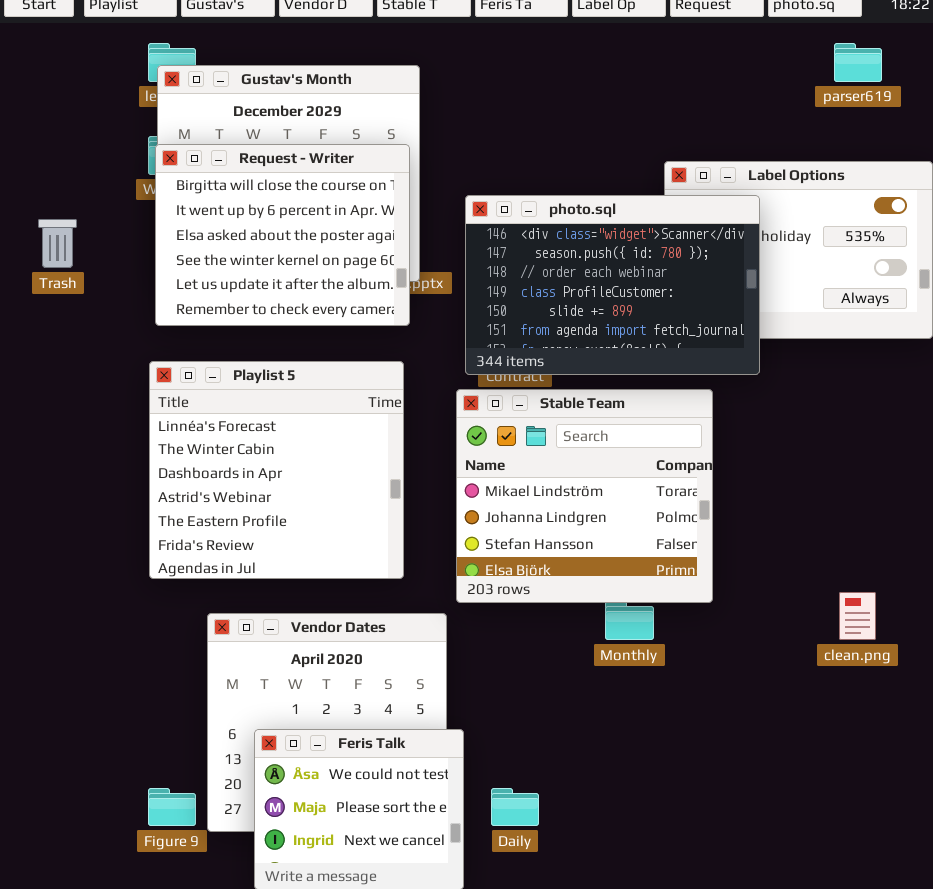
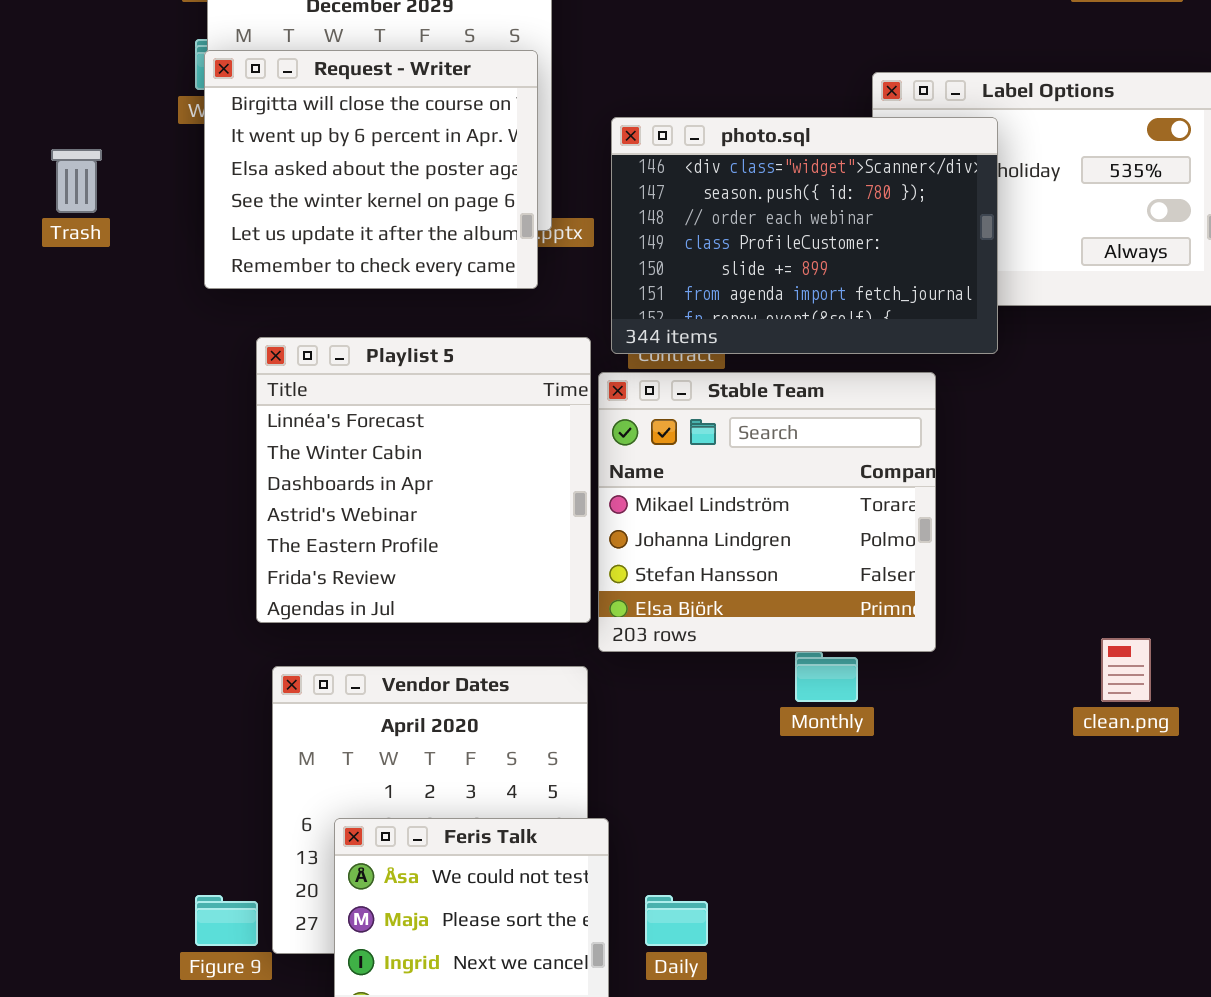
Playlist 5: [149,361,404,579] -> [256,337,591,623], moved

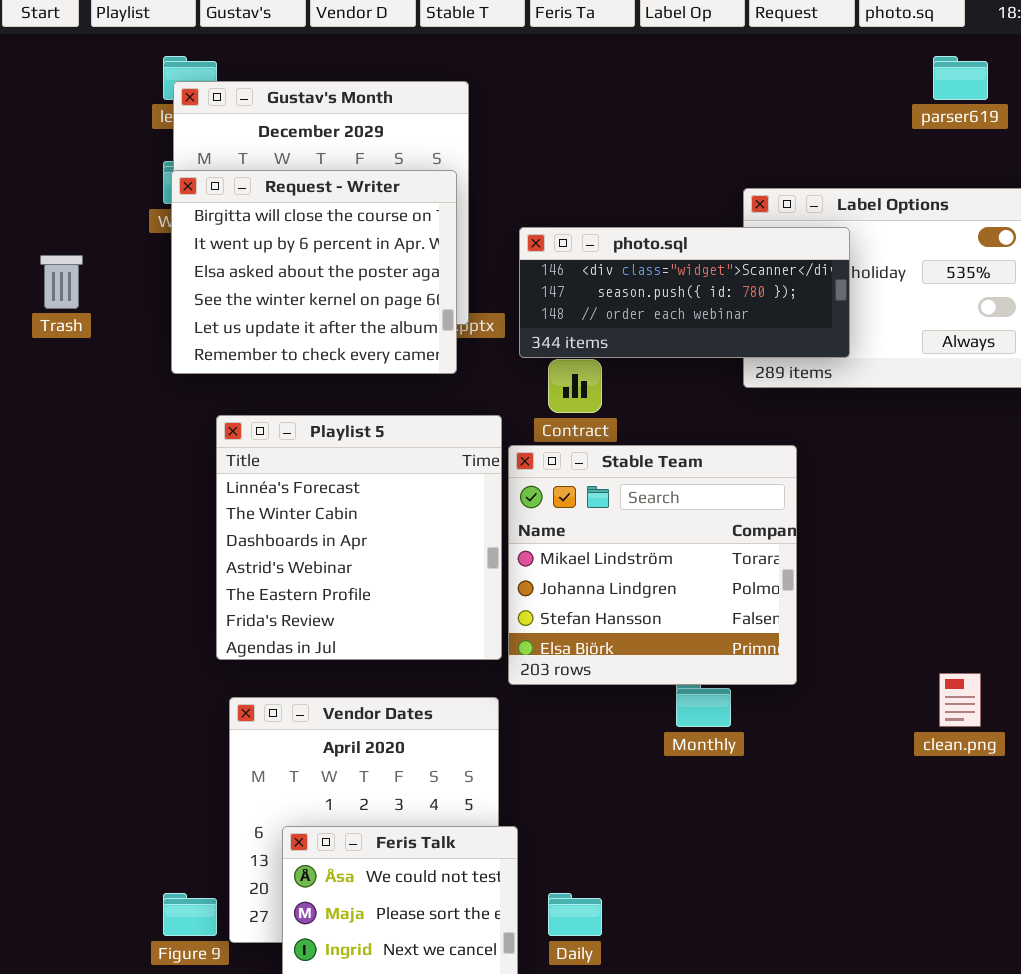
photo.sql: [611,117,998,354] -> [519,227,850,358], resized

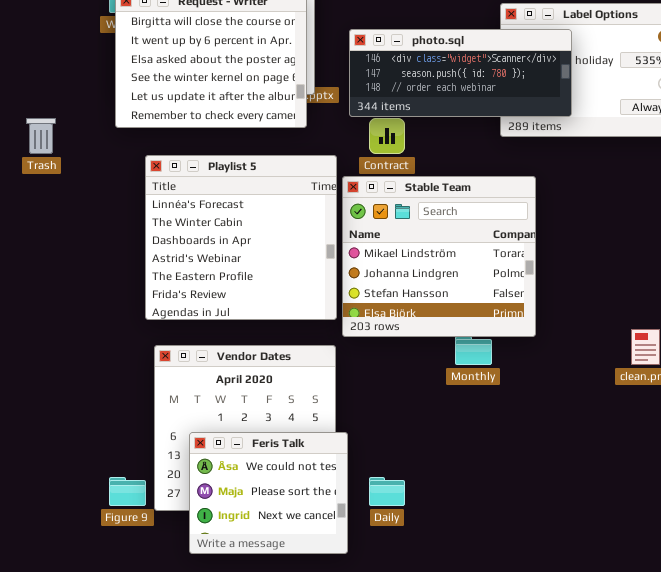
Trash: [40,255,83,309] -> [26,118,56,154], moved

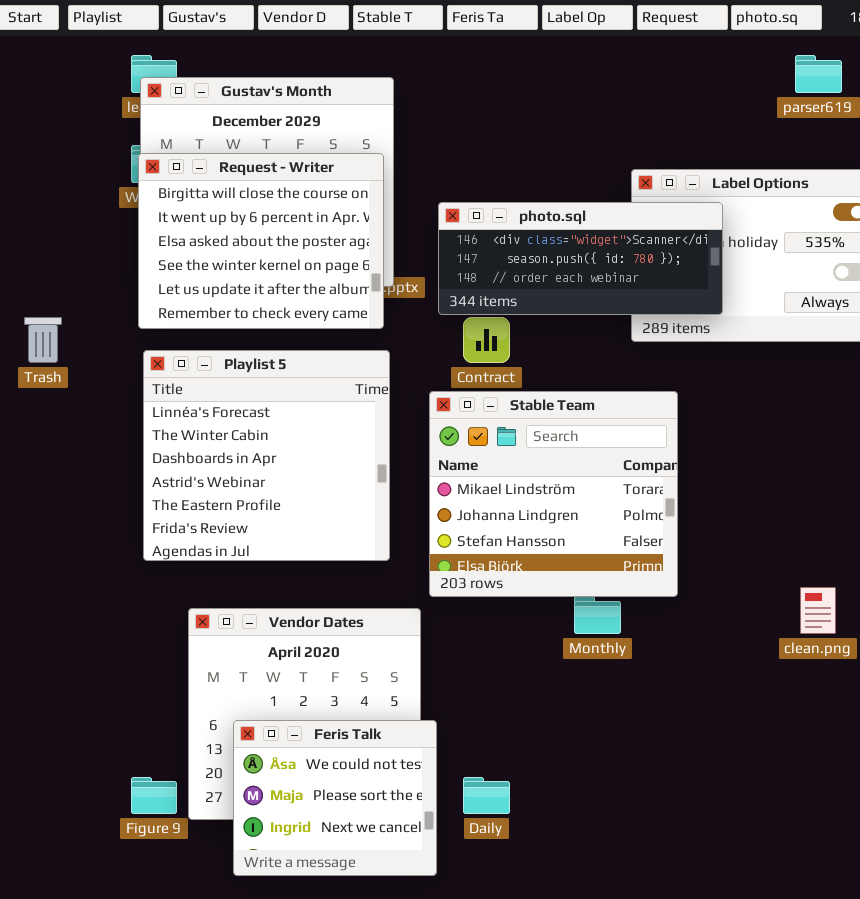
Playlist 5: [145,155,337,320] -> [143,350,390,561], moved

